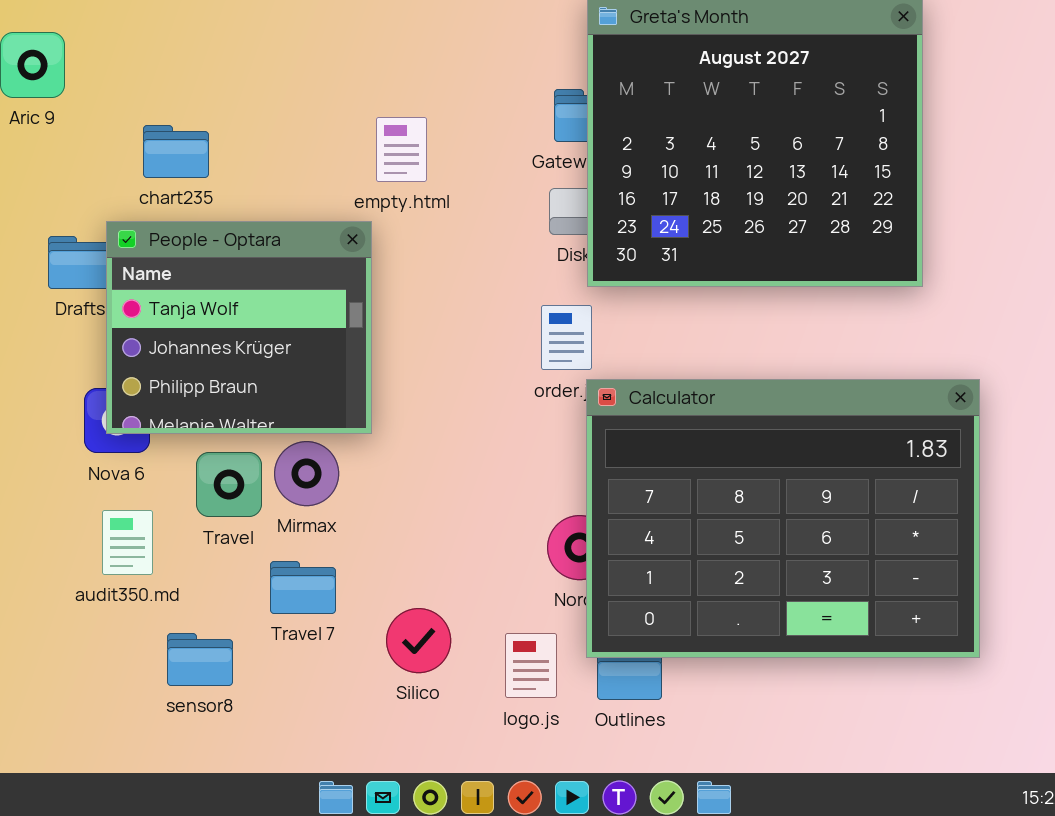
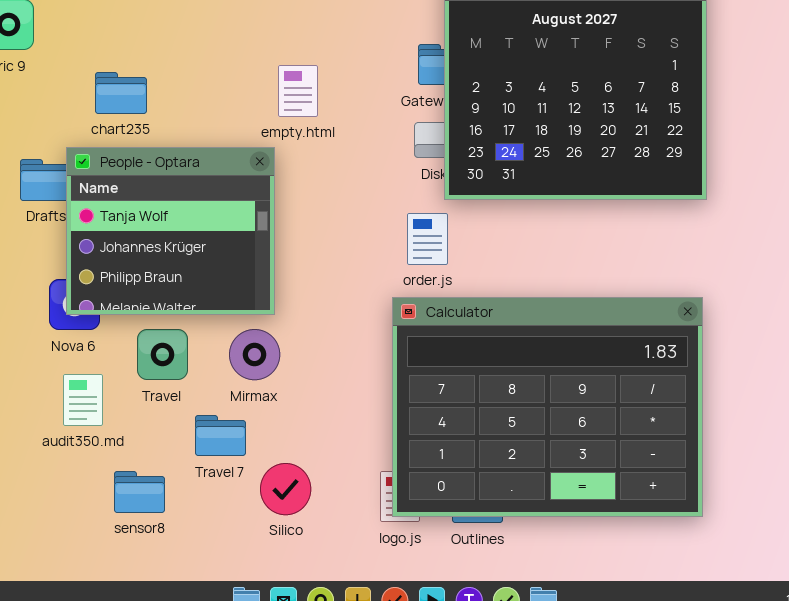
Calculator: [586,379,980,658] -> [392,297,703,517], moved
Mirmax: [274,441,339,506] -> [229,329,280,380], moved
Silico: [386,608,451,673] -> [260,463,311,515], moved

